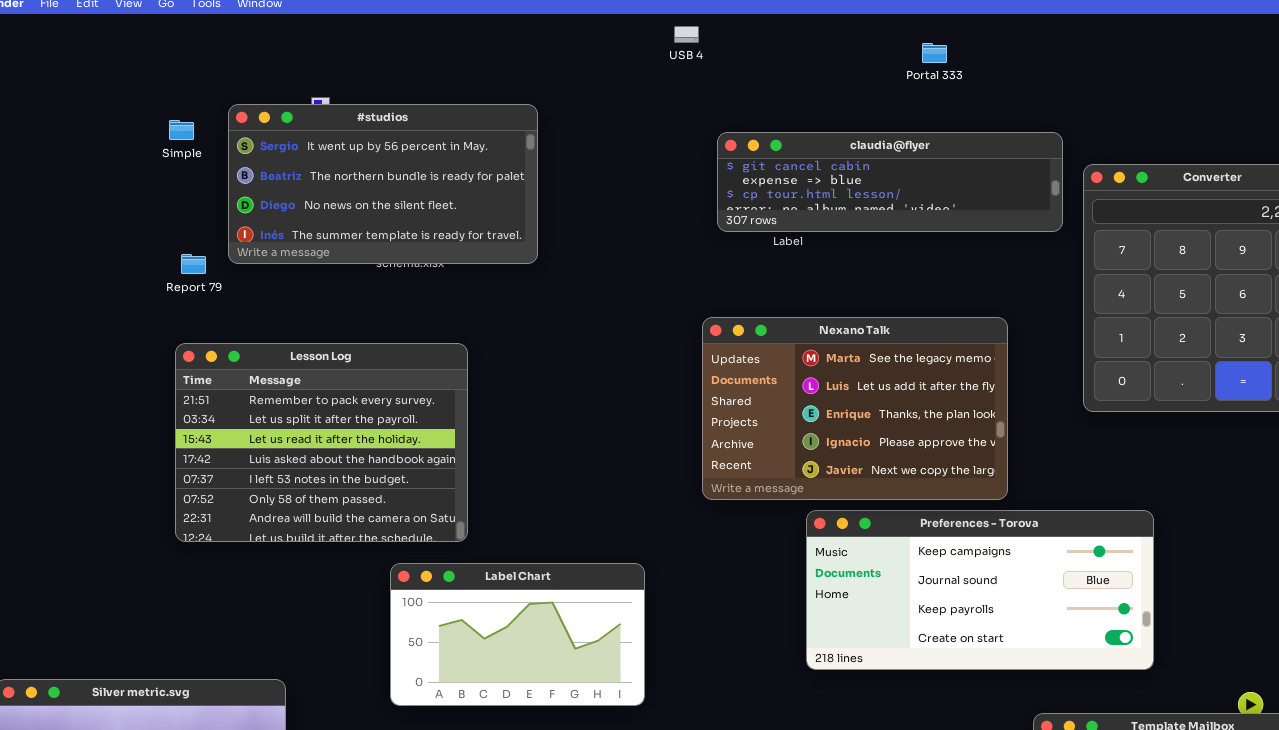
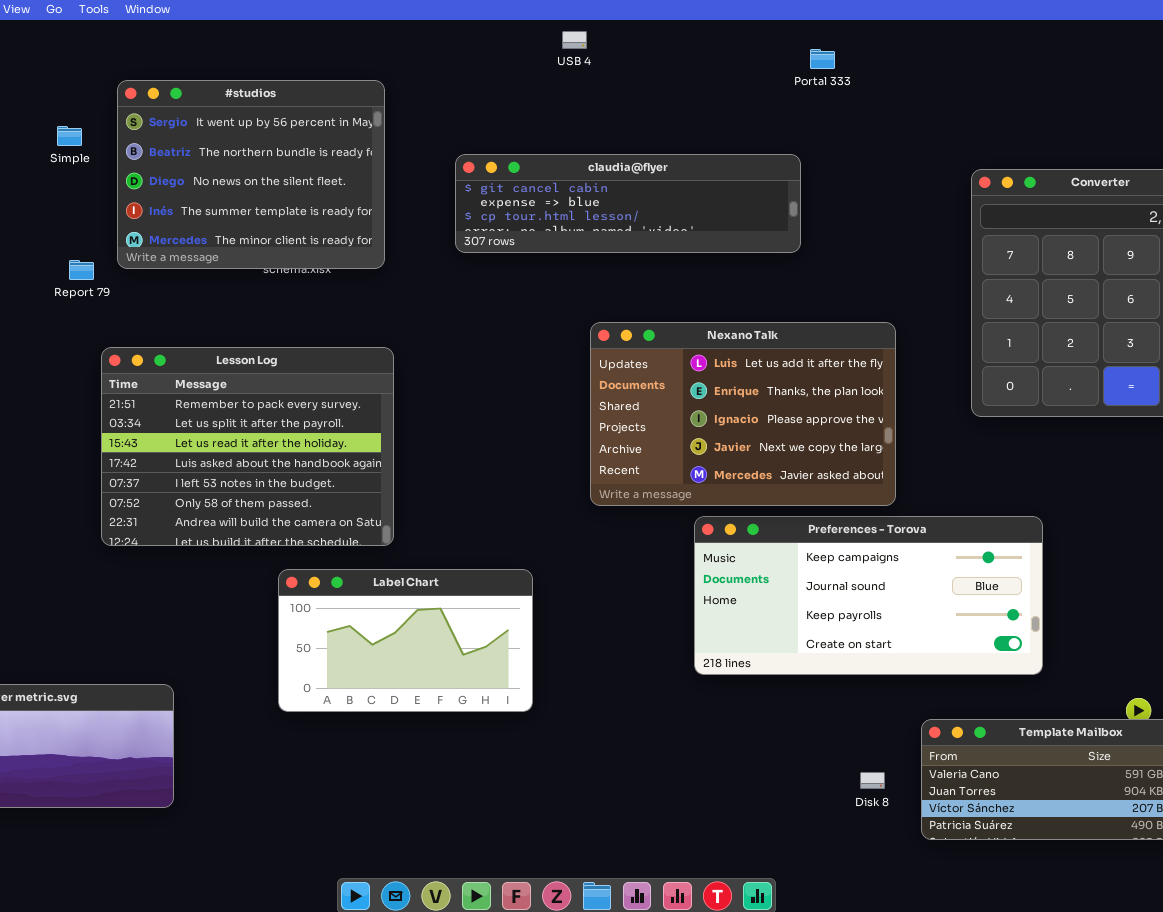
#studios: [228,104,538,264] -> [117,80,385,269], resized
claudia@flyer: [717,132,1063,232] -> [455,154,801,253], moved
Nexano Talk: [702,317,1008,500] -> [590,322,896,506], scrolled down 1 row
Lesson Log: [175,343,468,542] -> [101,347,394,546], moved

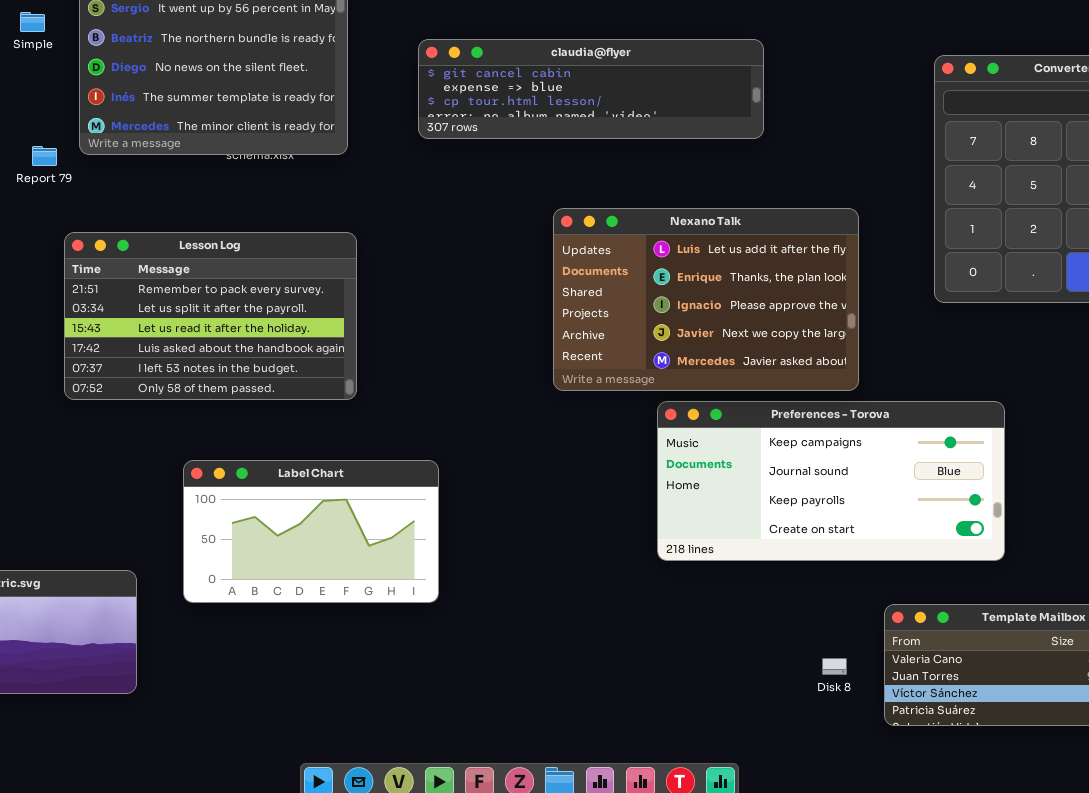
Lesson Log: [101,347,394,546] -> [64,232,357,400], resized
Label Chart: [278,569,533,712] -> [183,460,439,603], moved

